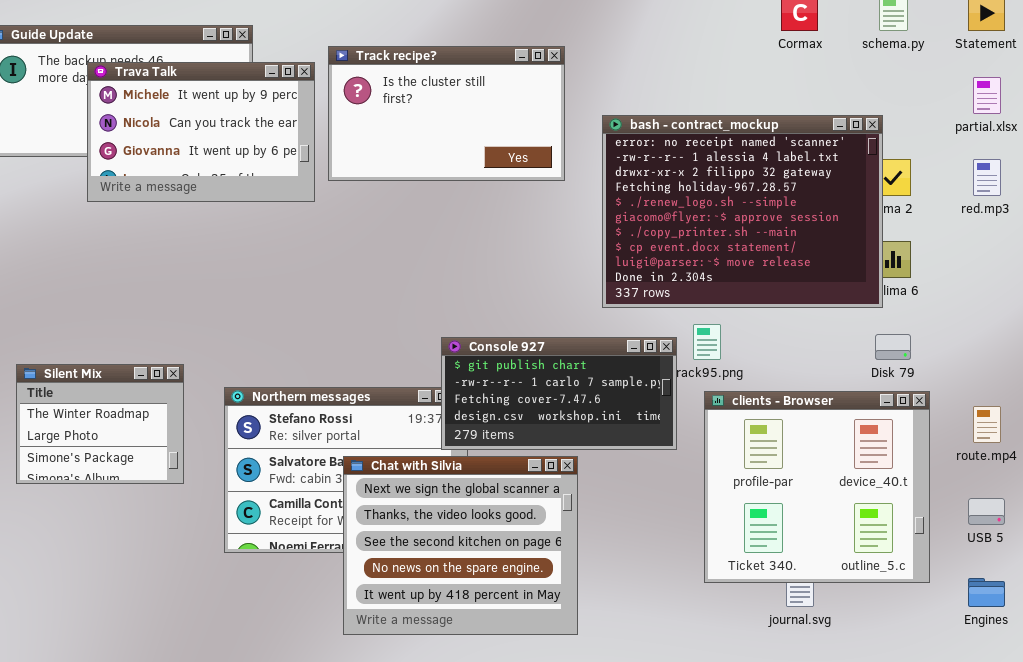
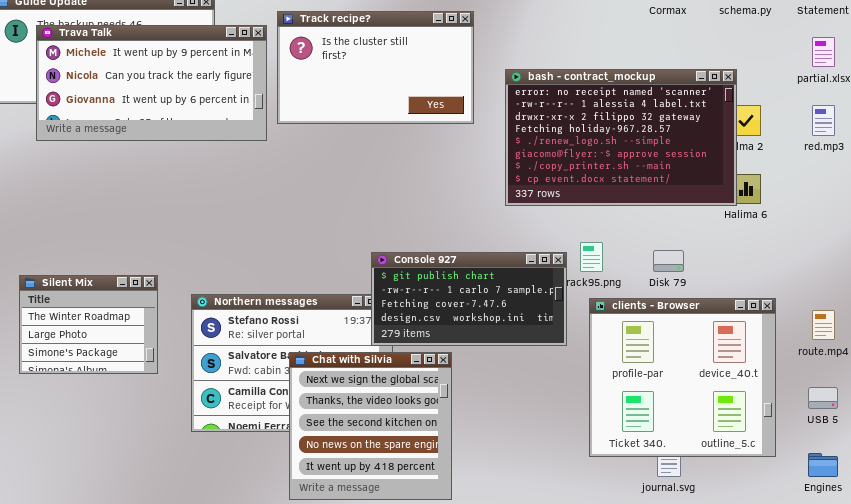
Trava Talk: [87,62,315,202] -> [36,25,267,141], resized
bash - contract_mockup: [602,115,883,308] -> [505,69,737,206], resized
Disk 79: [875,334,911,360] -> [653,250,684,272], moved
Chat with Silvia: [343,456,578,635] -> [289,352,452,500], resized

